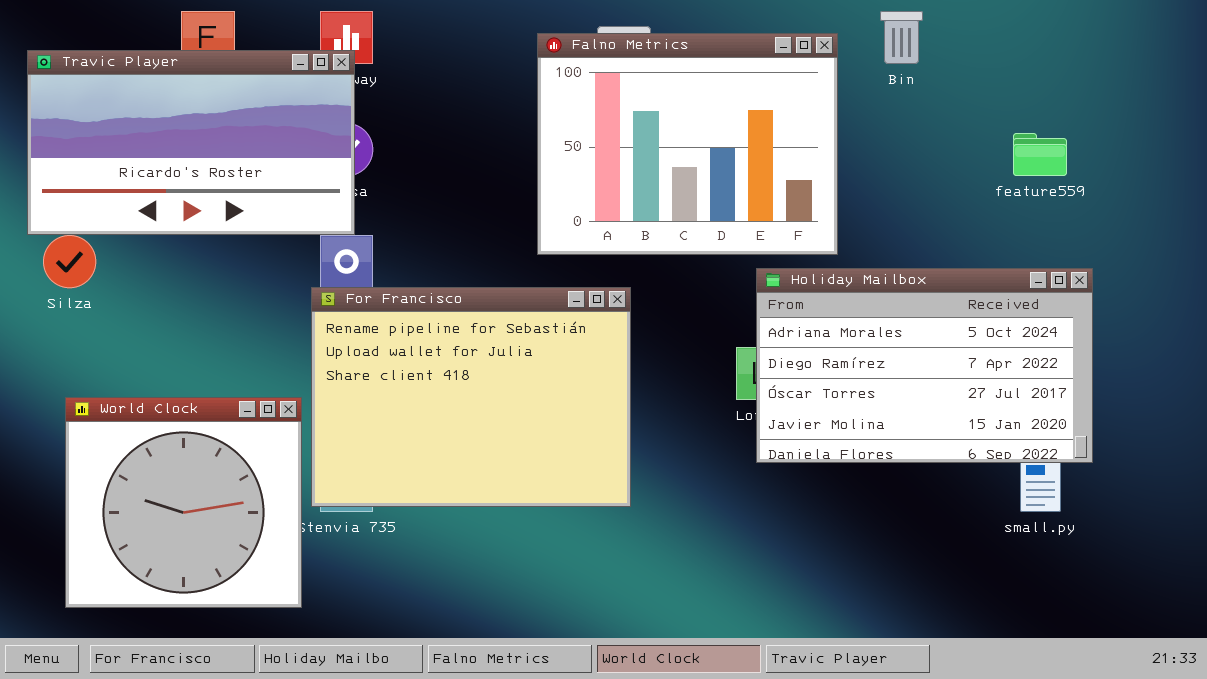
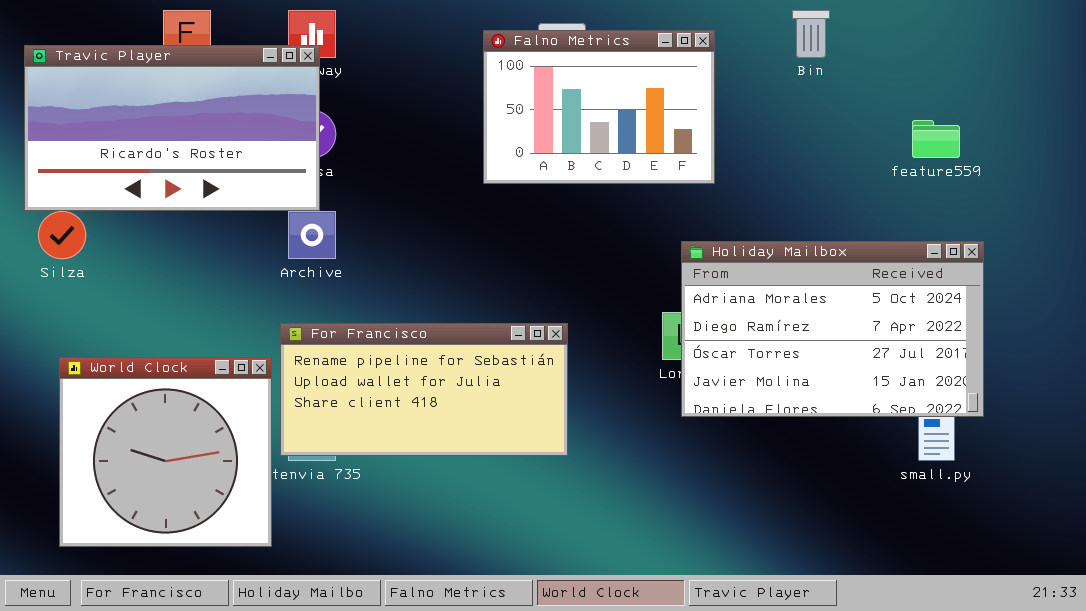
Falno Metrics: [537,33,838,255] -> [483,30,715,184], resized
For Francisco: [311,287,631,507] -> [280,323,568,456], resized

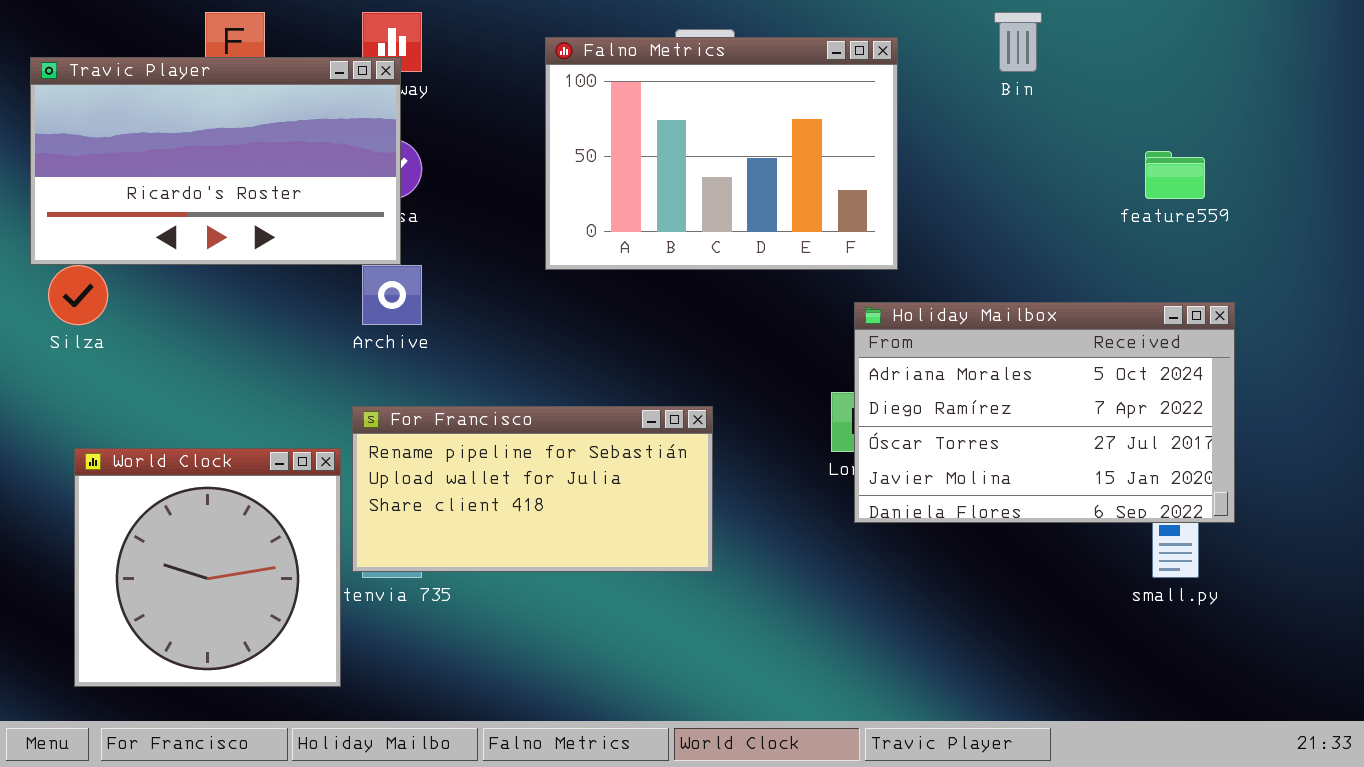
Falno Metrics: [483,30,715,184] -> [545,37,898,270], resized

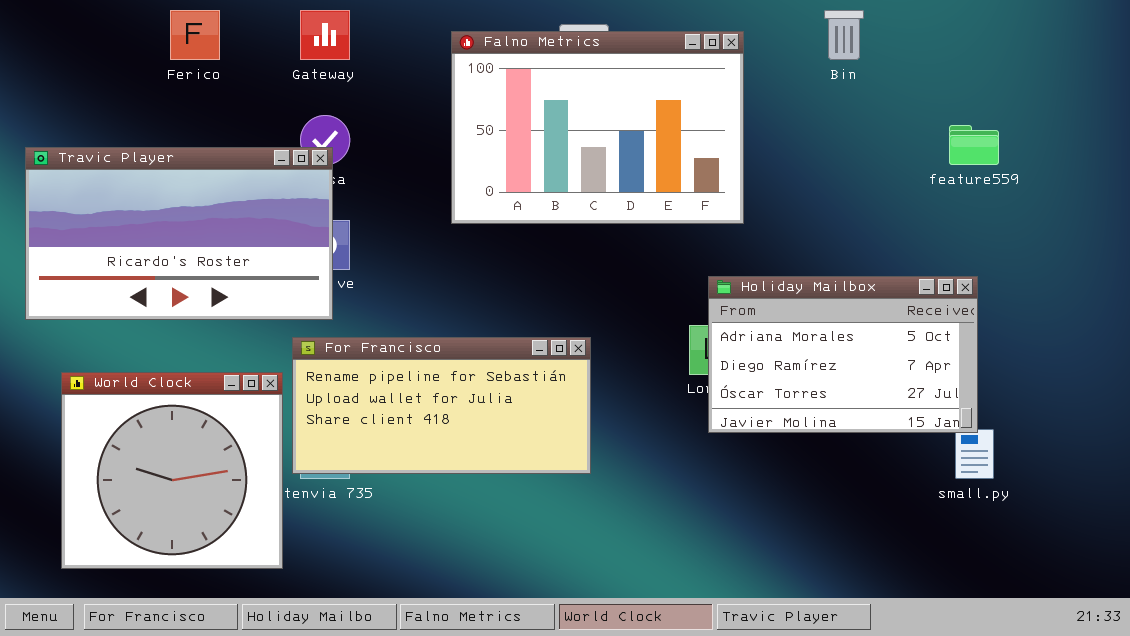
Travic Player: [30,57,401,265] -> [25,147,333,320], moved
Holiday Mailbox: [854,302,1235,523] -> [708,276,978,433], resized

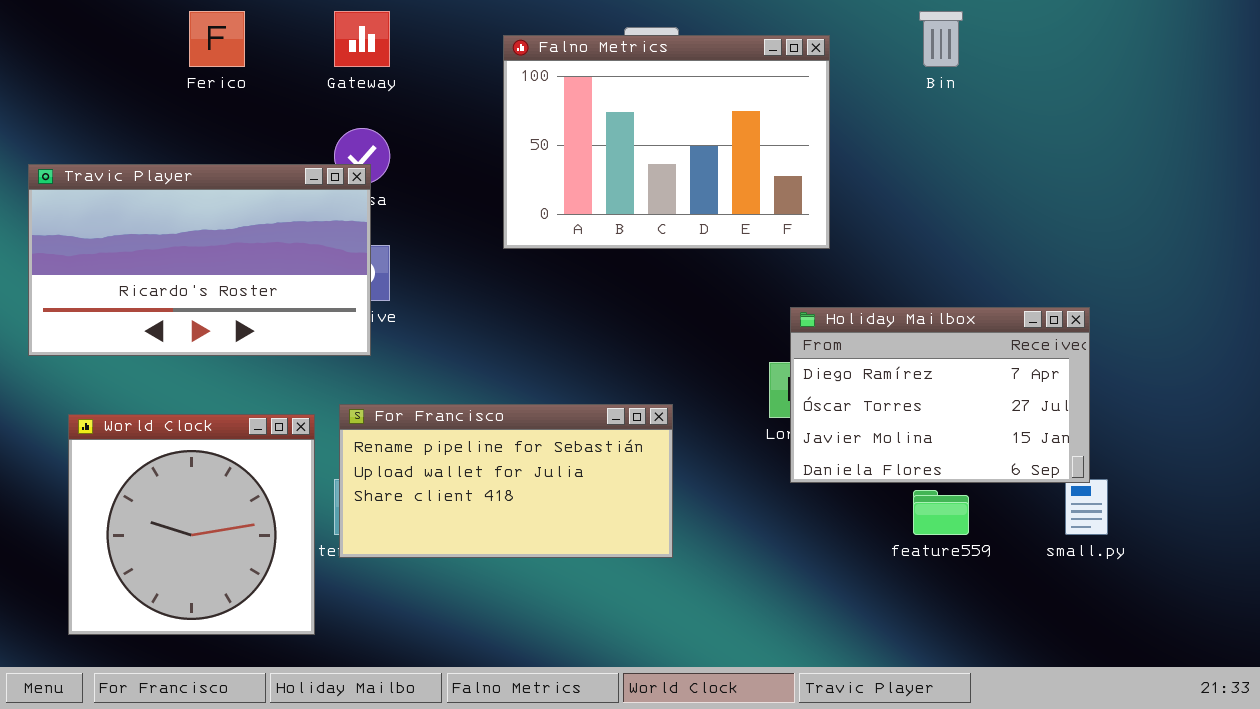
feature559: [949,125,999,165] -> [913,490,969,535], moved
Holiday Mailbox: [708,276,978,433] -> [790,307,1090,483], scrolled down 1 row
For Francisco: [292,337,591,474] -> [339,404,673,558], moved

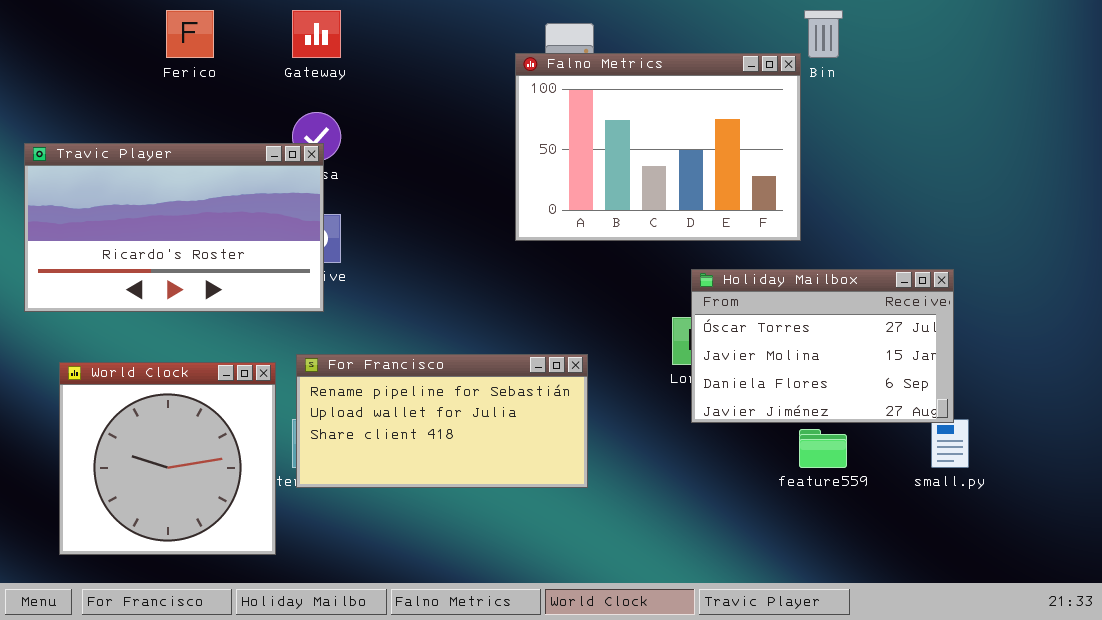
Falno Metrics: [503,35,830,249] -> [515,53,801,241], moved
Holiday Mailbox: [790,307,1090,483] -> [691,269,954,423], scrolled down 1 row

